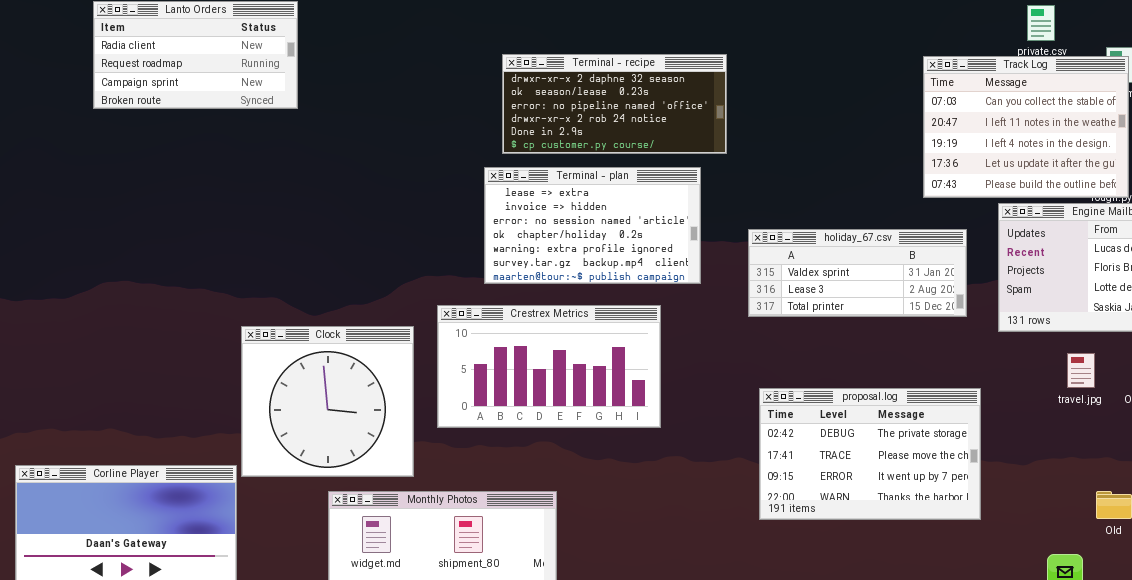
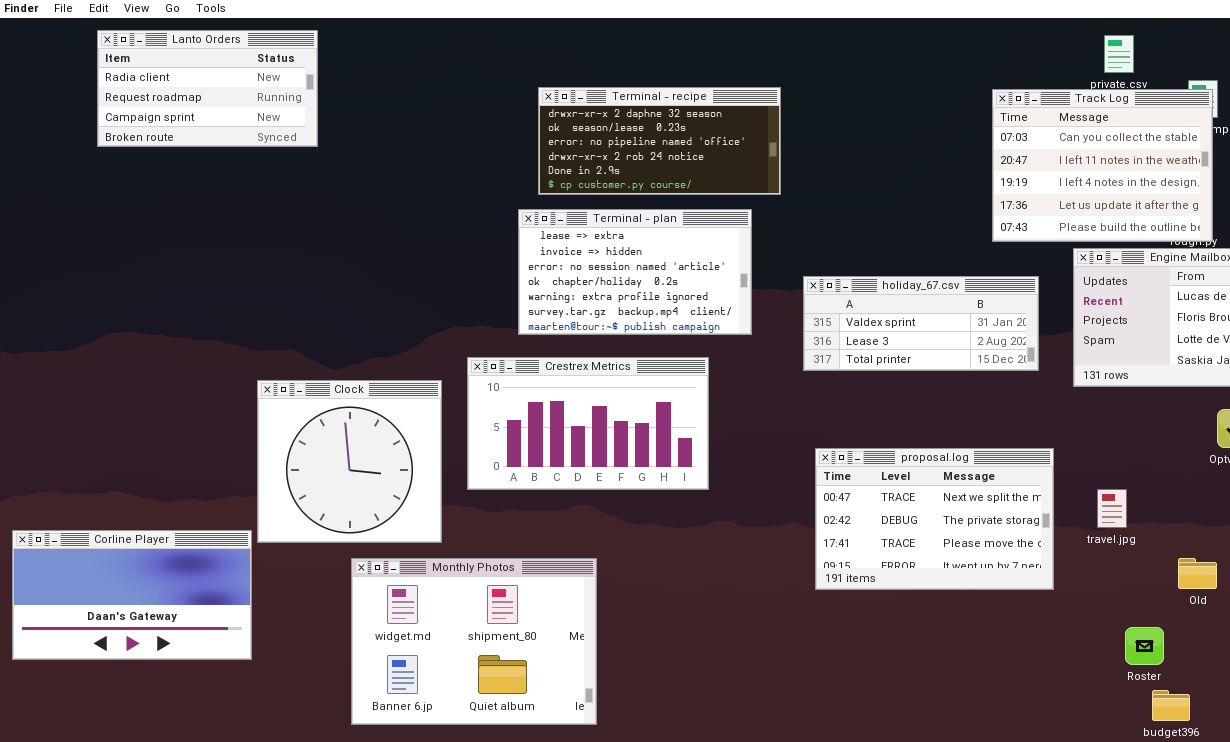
travel.jpg: [1067,353,1095,388] -> [1097,489,1127,528], moved
proposal.log: [759,388,981,520] -> [815,448,1054,590], scrolled up 1 row

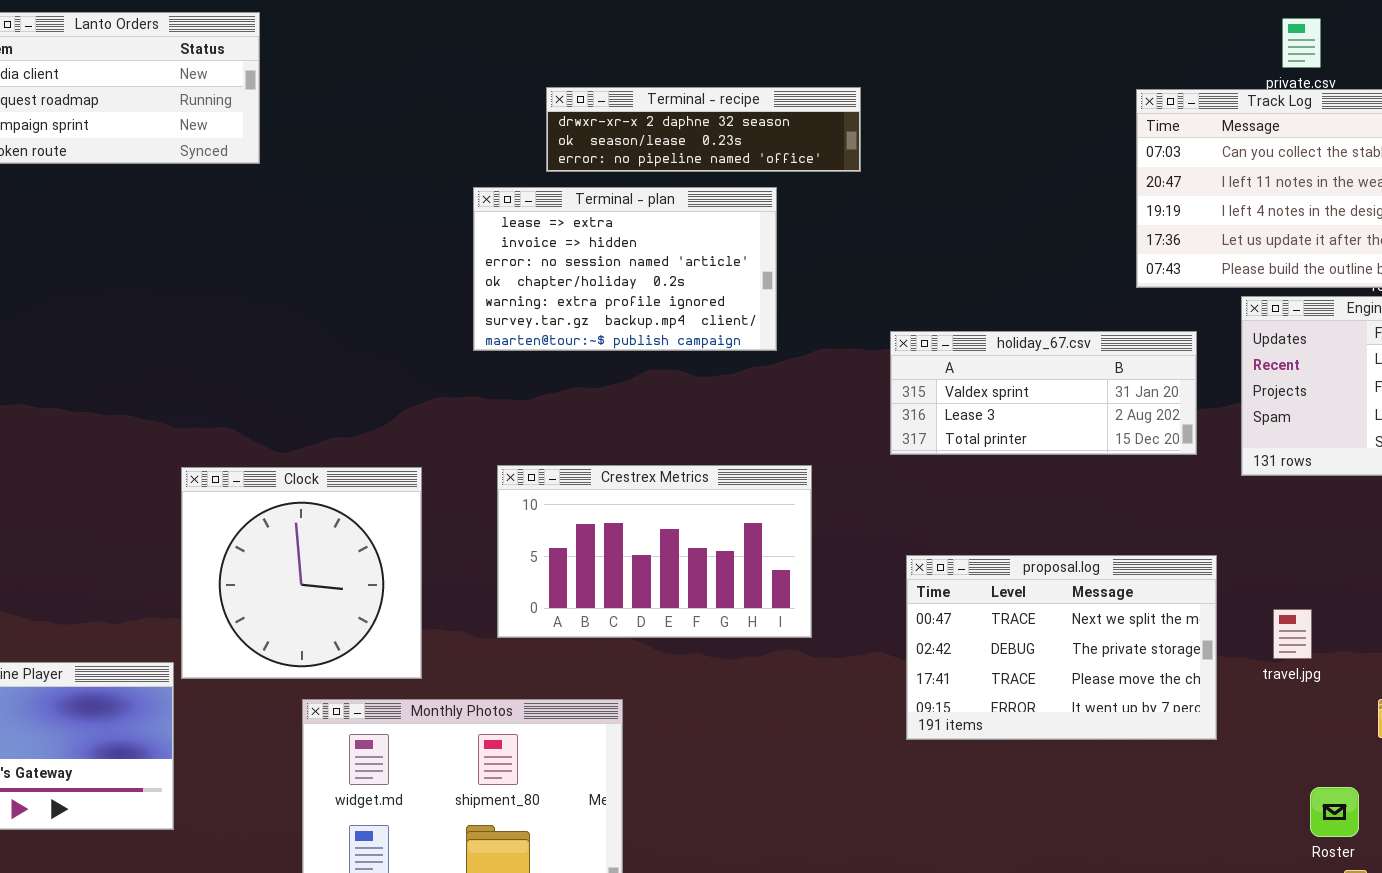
Terminal - recipe: [538,87,781,195] -> [546,87,861,172], resized
Terminal - plan: [518,209,752,335] -> [473,187,777,351], moved
Crestrex Metrics: [467,357,709,490] -> [497,465,812,638], moved

